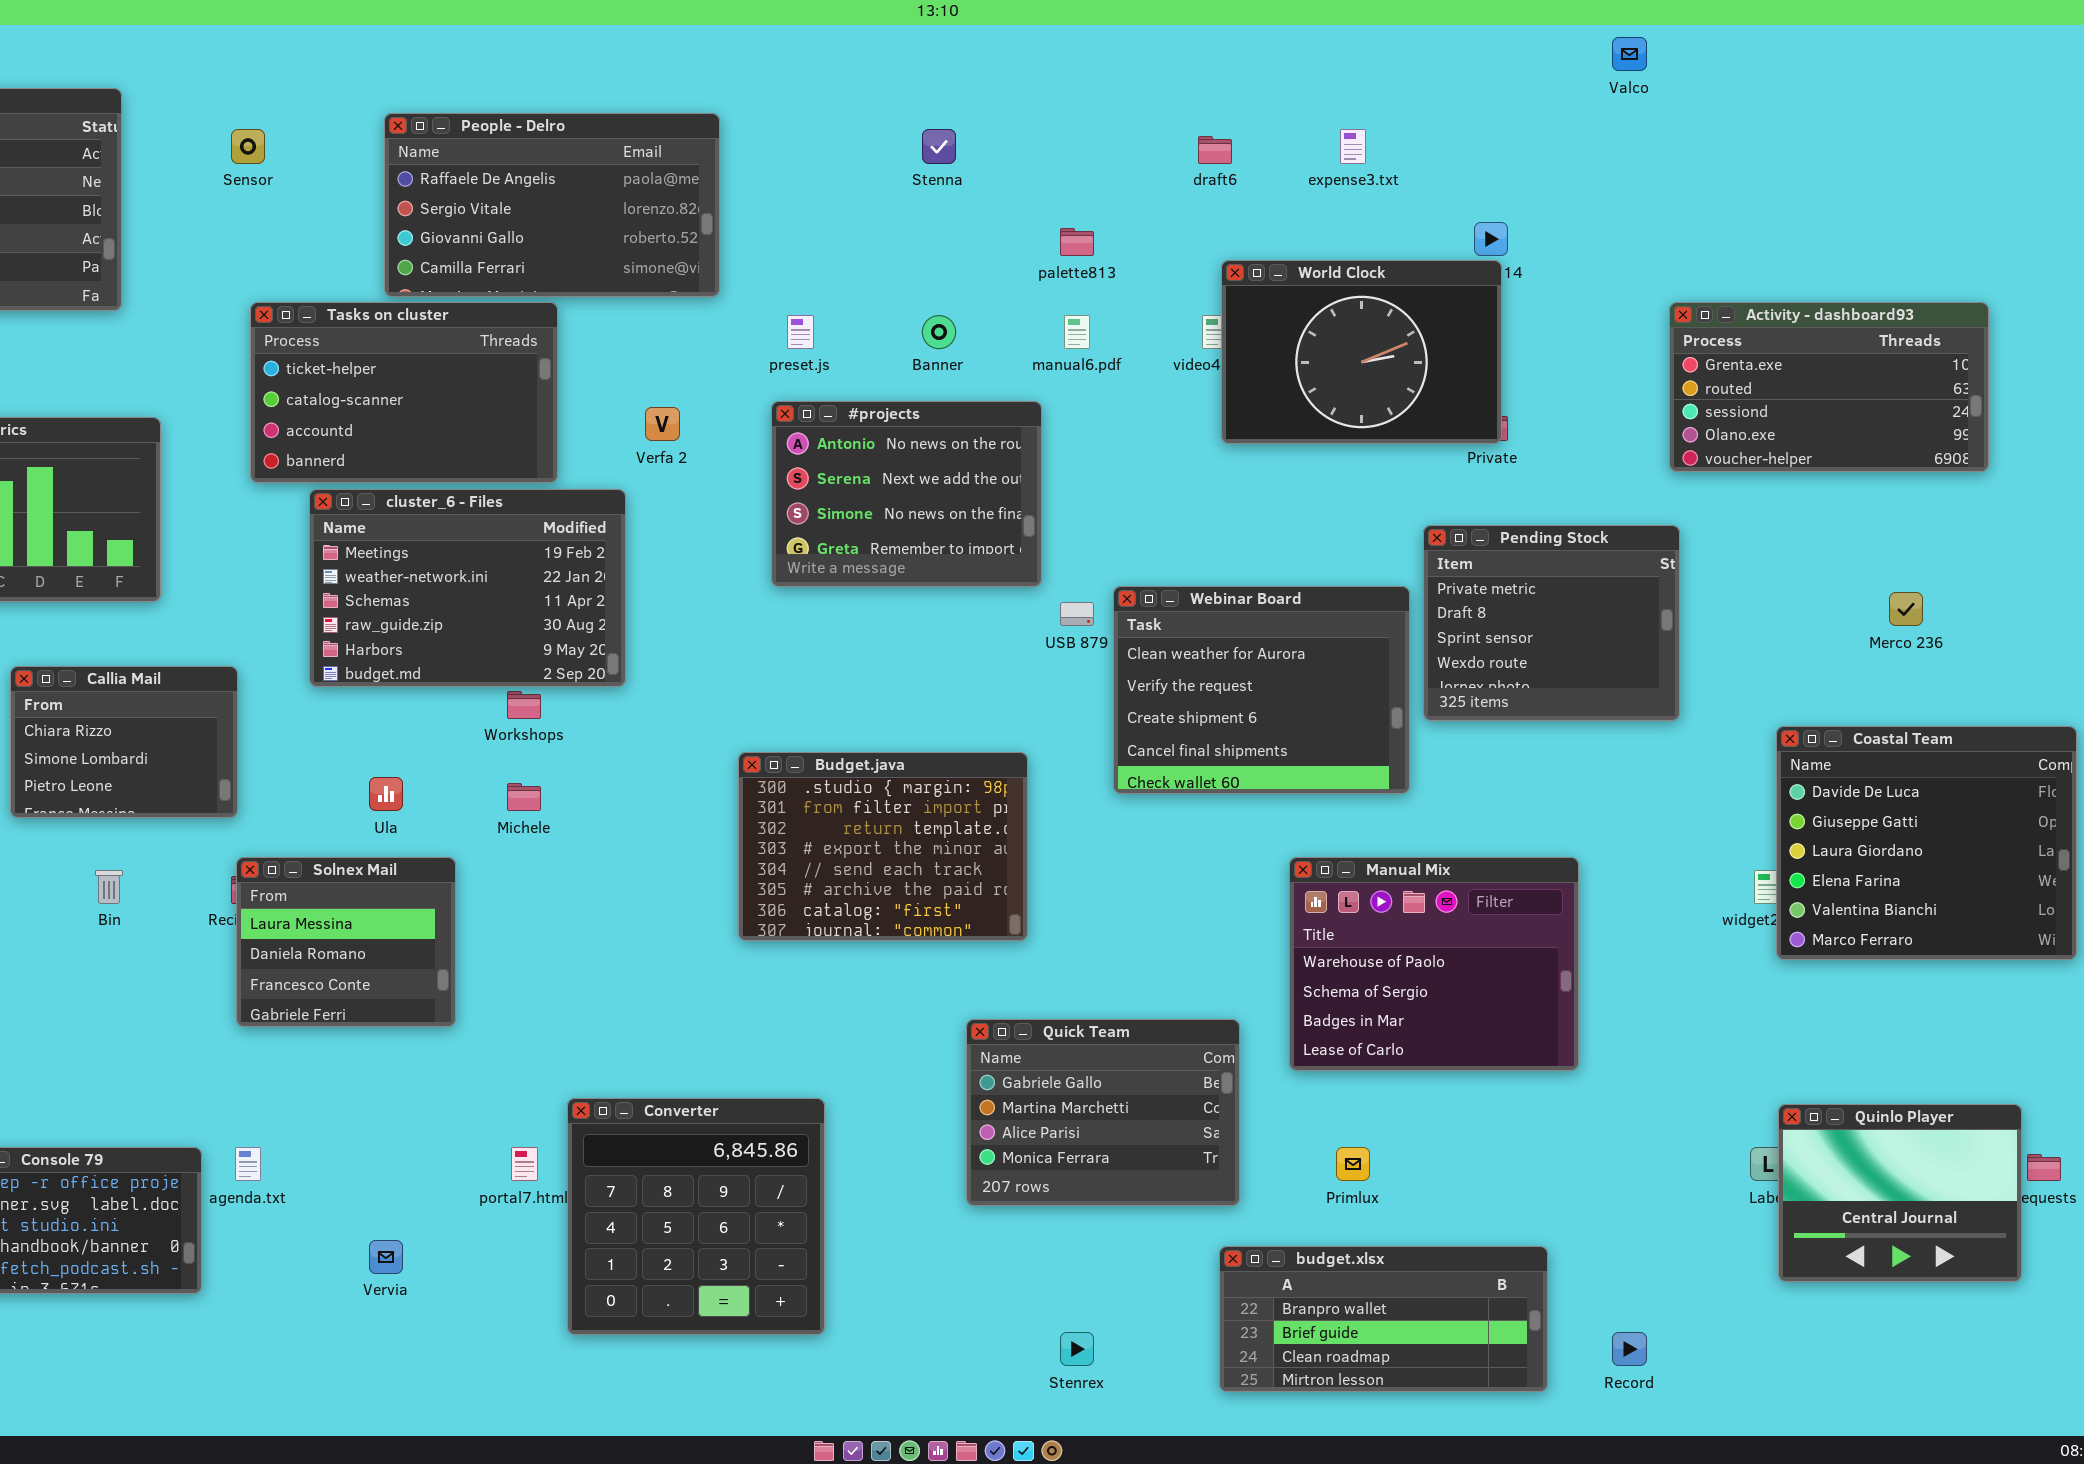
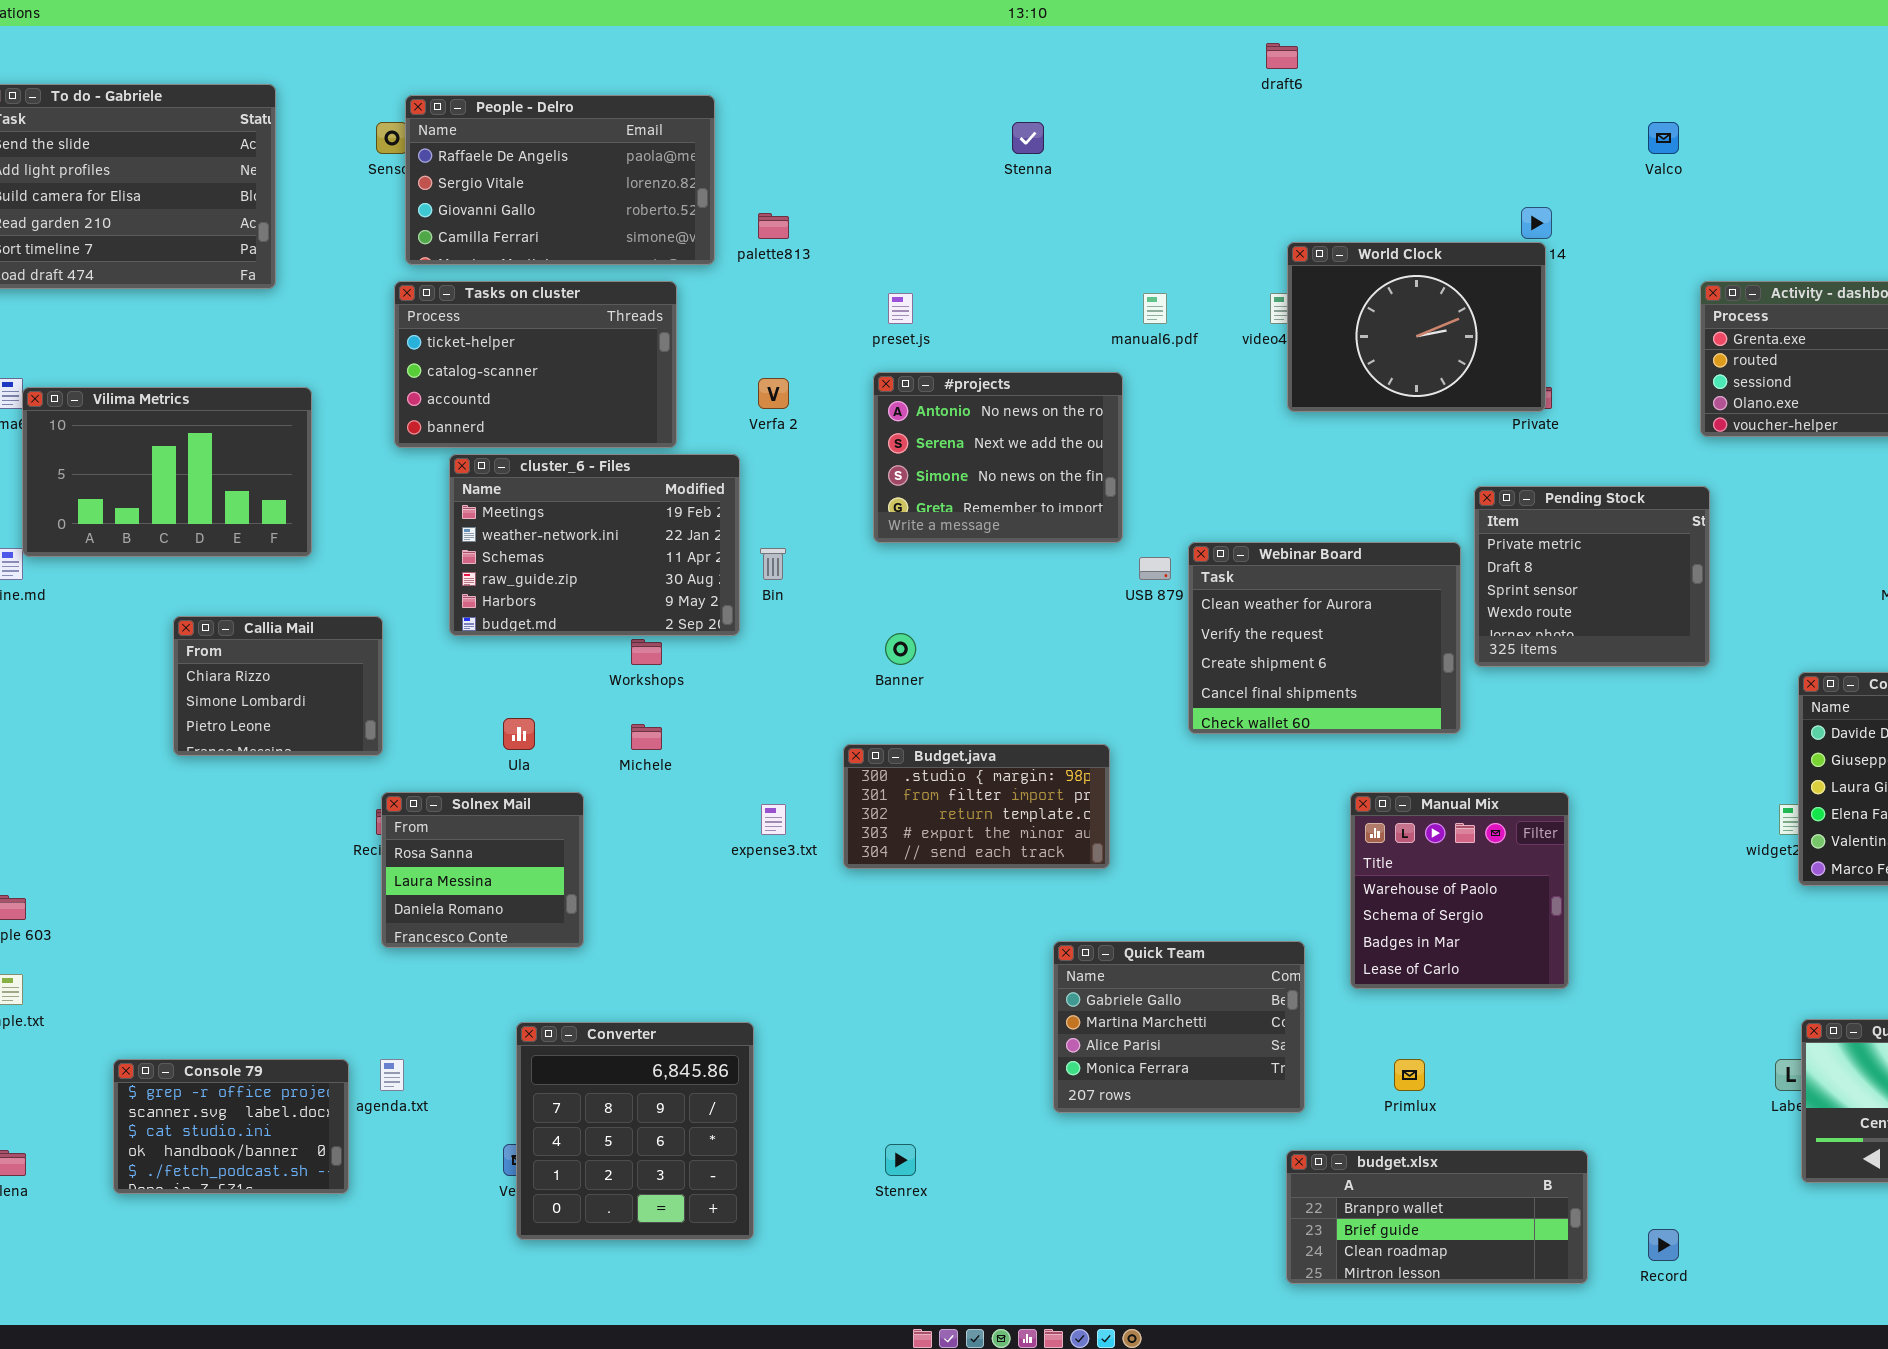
Valco: [1612,37,1647,71] -> [1648,122,1679,154], moved
People - Delro: [384,113,720,297] -> [405,95,715,265], moved
expense3.txt: [1340,129,1366,164] -> [761,804,786,835], moved
draft6: [1198,136,1232,164] -> [1266,43,1298,69], moved
palette813: [1060,228,1094,256] -> [758,213,789,239], moved
Banner: [922,315,956,349] -> [885,633,916,665], moved
Budget.java: [738,752,1028,941] -> [843,744,1110,869], resized
Solnex Mail: [236,857,456,1027] -> [381,792,584,948], scrolled up 1 row
Manual Mix: [1289,857,1579,1071] -> [1350,792,1569,989], resized
Bin: [95,870,123,904] -> [760,548,786,580], moved
Converter: [567,1098,825,1335] -> [516,1022,754,1240], moved
Stenrex: [1060,1332,1094,1366] -> [885,1144,916,1176], moved

